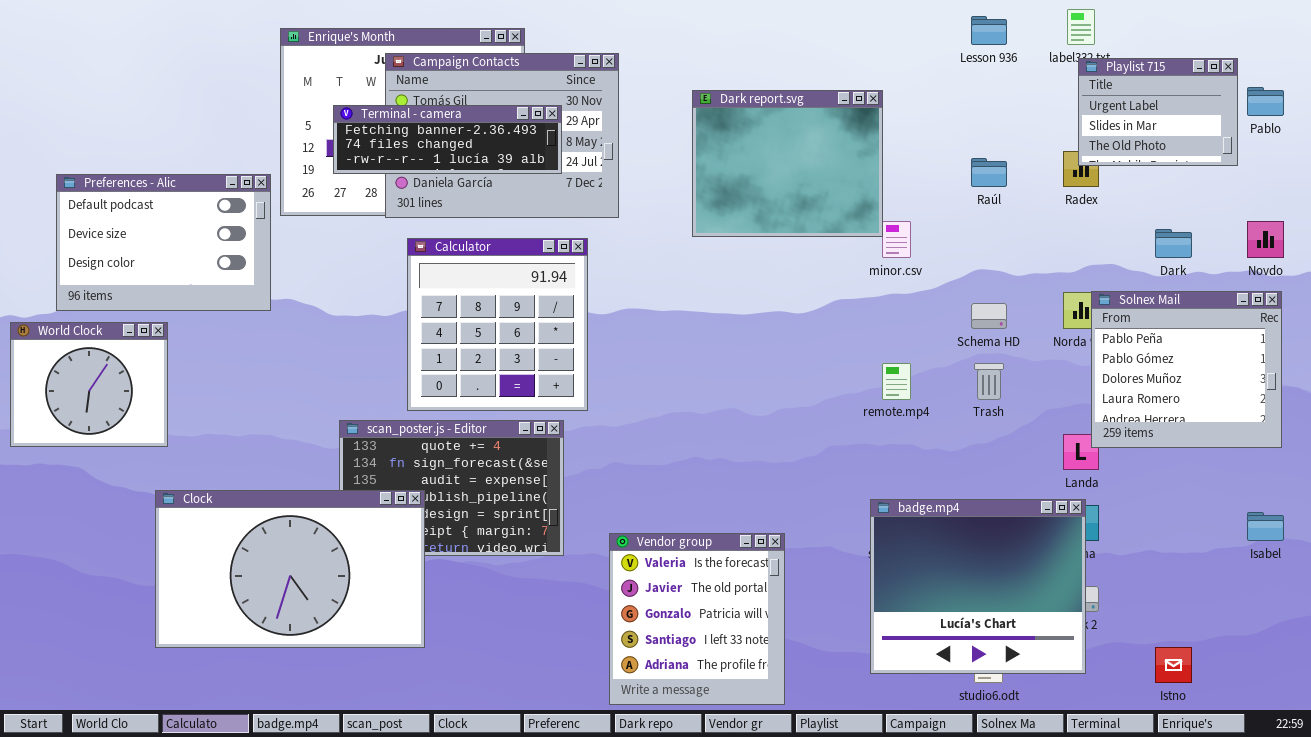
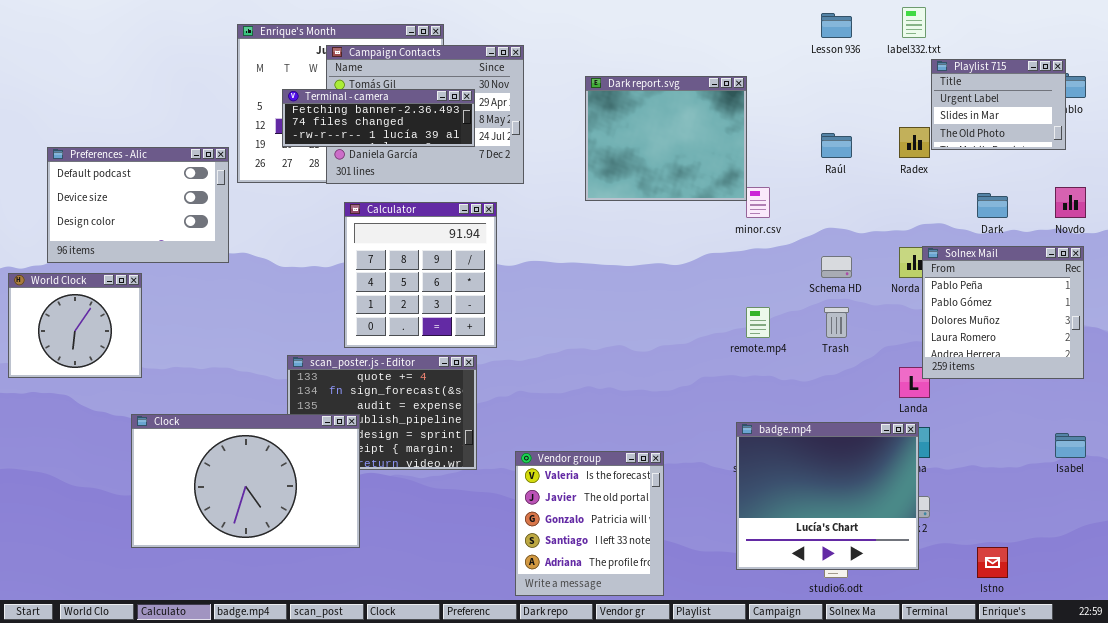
Playlist 715: [1078,58,1238,166] -> [931,59,1066,150], moved

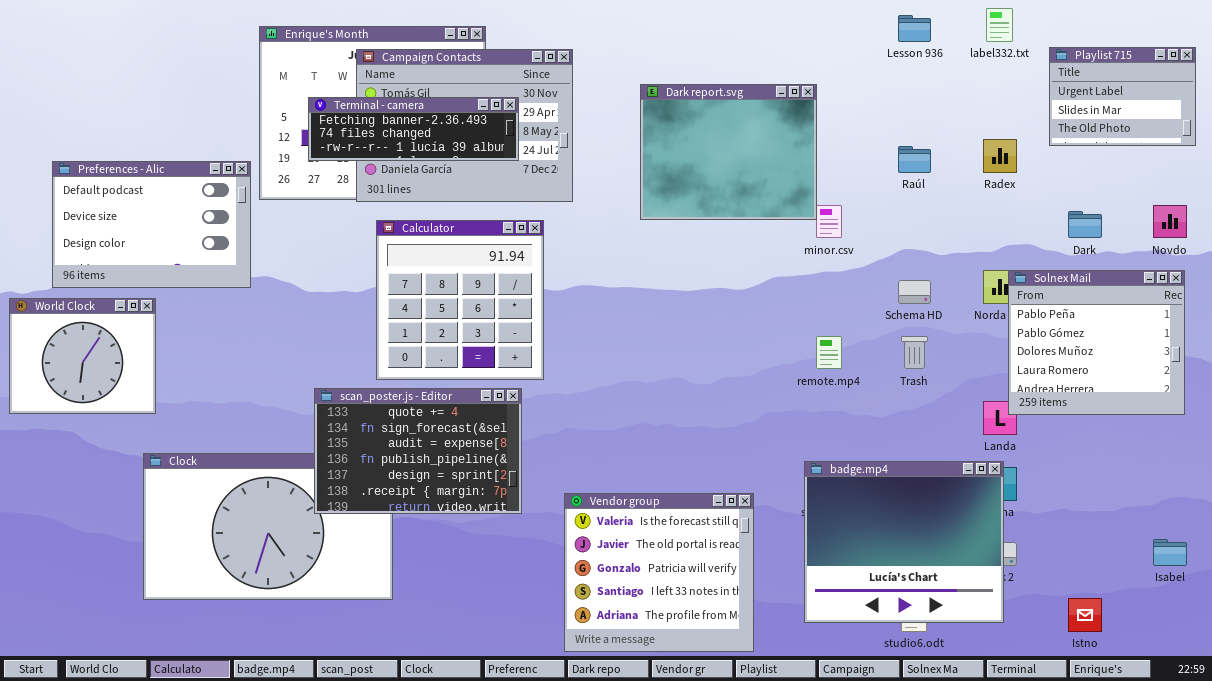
Playlist 715: [931,59,1066,150] -> [1049,47,1196,146], moved
scan_poster.js - Editor: [287,355,477,470] -> [314,388,522,514], raised
Isabel: [1055,433,1086,458] -> [1153,539,1187,566], moved
Vendor group: [515,451,664,596] -> [564,493,754,652], resized

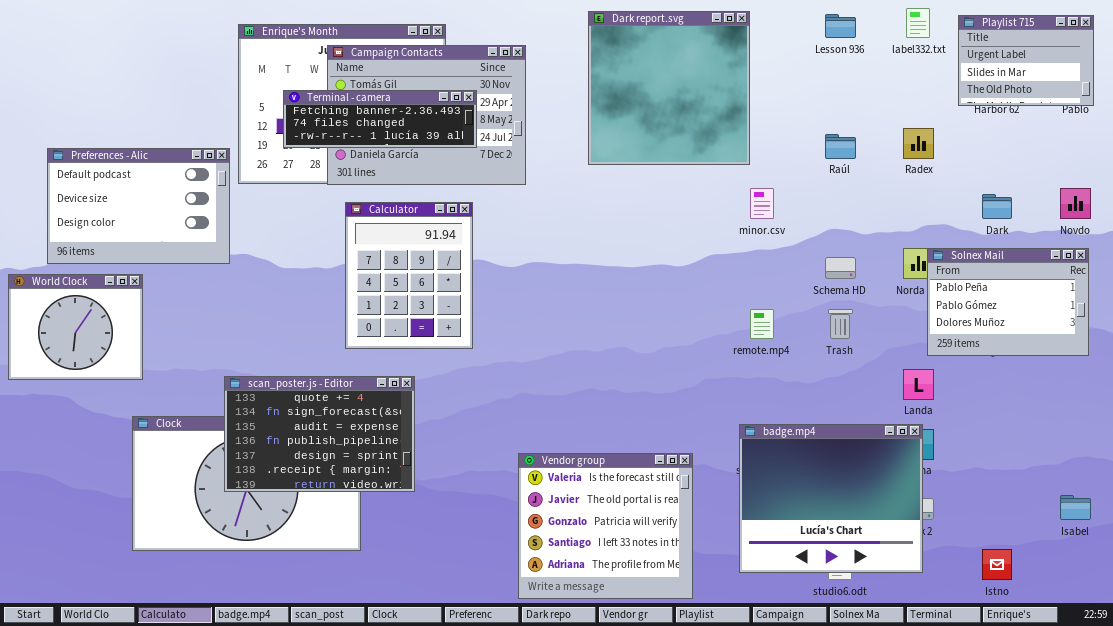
Playlist 715: [1049,47,1196,146] -> [958,15,1094,106], moved
Dark report.svg: [640,84,817,220] -> [588,11,750,165], moved, resized
Calculator: [376,220,544,380] -> [345,202,473,349], resized
Solnex Mail: [1008,270,1185,415] -> [927,248,1089,356], resized
scan_poster.js - Editor: [314,388,522,514] -> [224,376,415,492], moved

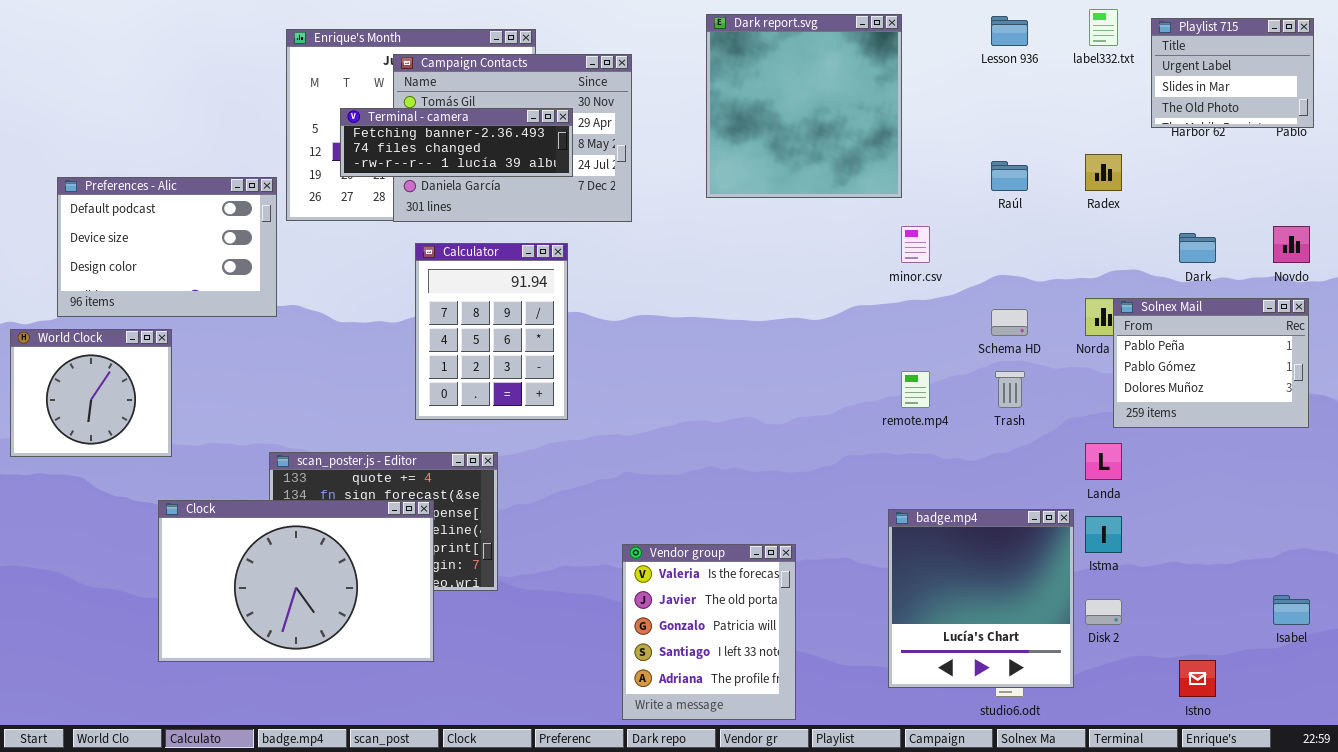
Clock: [132,416,361,551] -> [158,500,434,662], raised
badge.mp4: [739,424,923,573] -> [888,509,1074,688], resized
Vendor group: [518,453,693,599] -> [622,544,796,720], resized

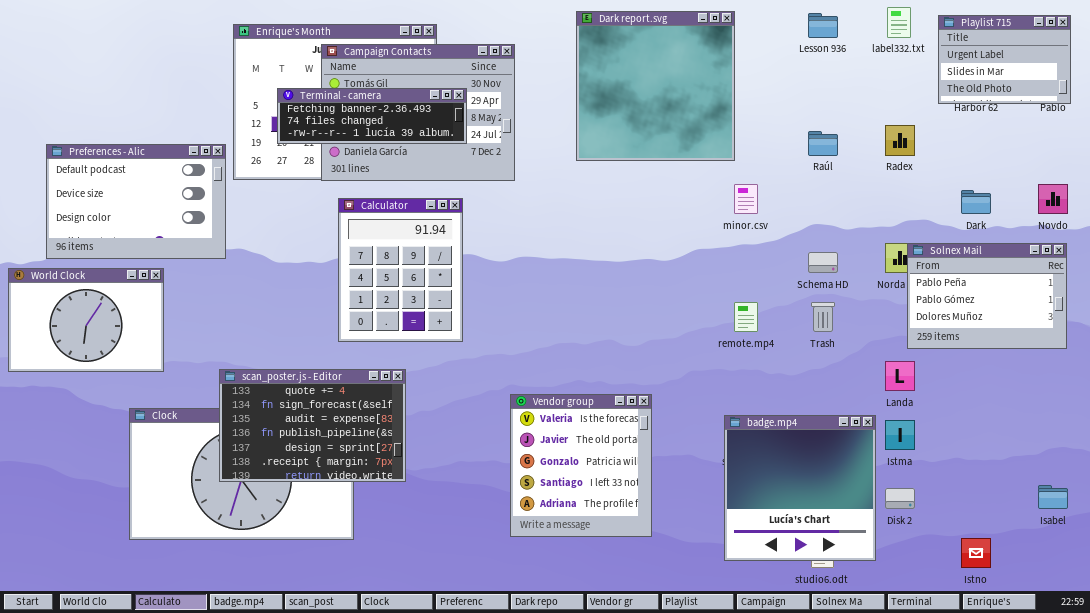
World Clock: [10,329,172,457] -> [8,268,164,372], resized
scan_poster.js - Editor: [269,452,498,591] -> [219,369,406,482], raised
Vendor group: [622,544,796,720] -> [510,394,652,537], moved

